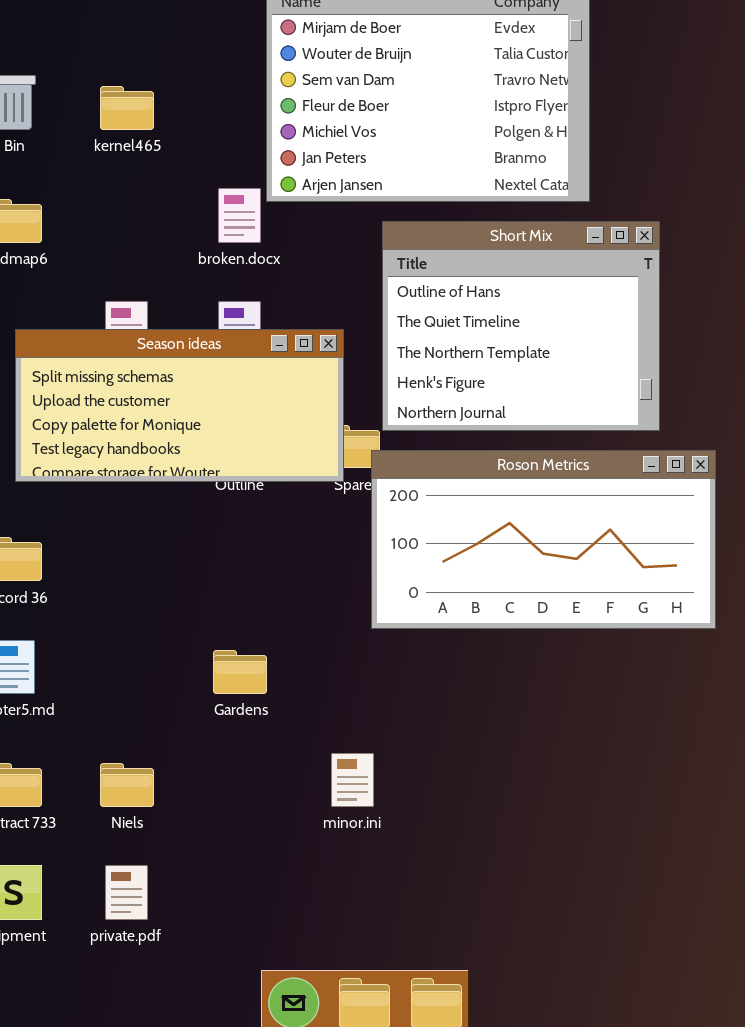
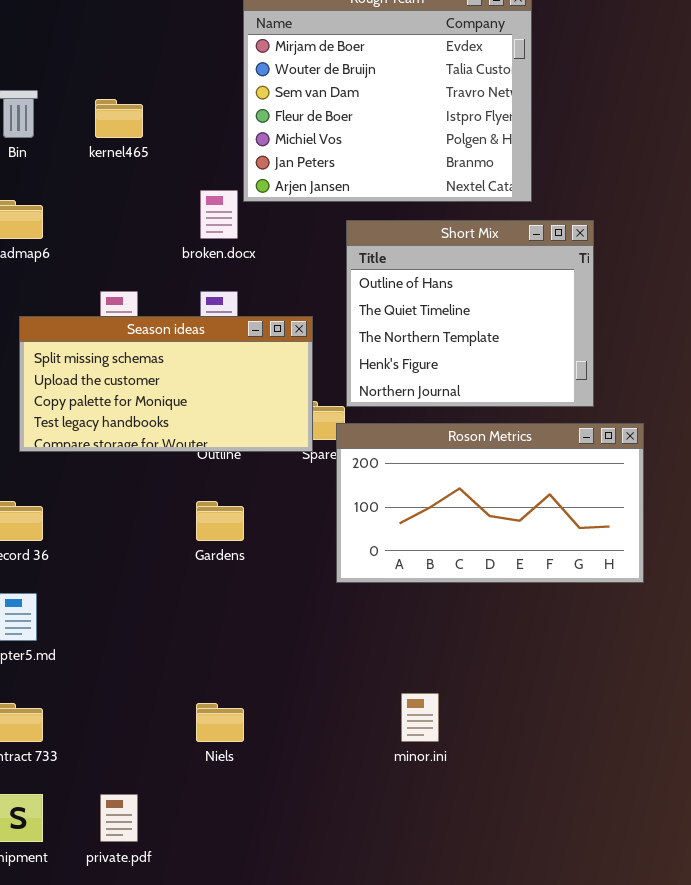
Gardens: [213,650,267,694] -> [196,501,244,541], moved
minor.ini: [331,753,374,807] -> [401,693,439,742], moved
Niels: [100,763,154,807] -> [196,703,244,742], moved

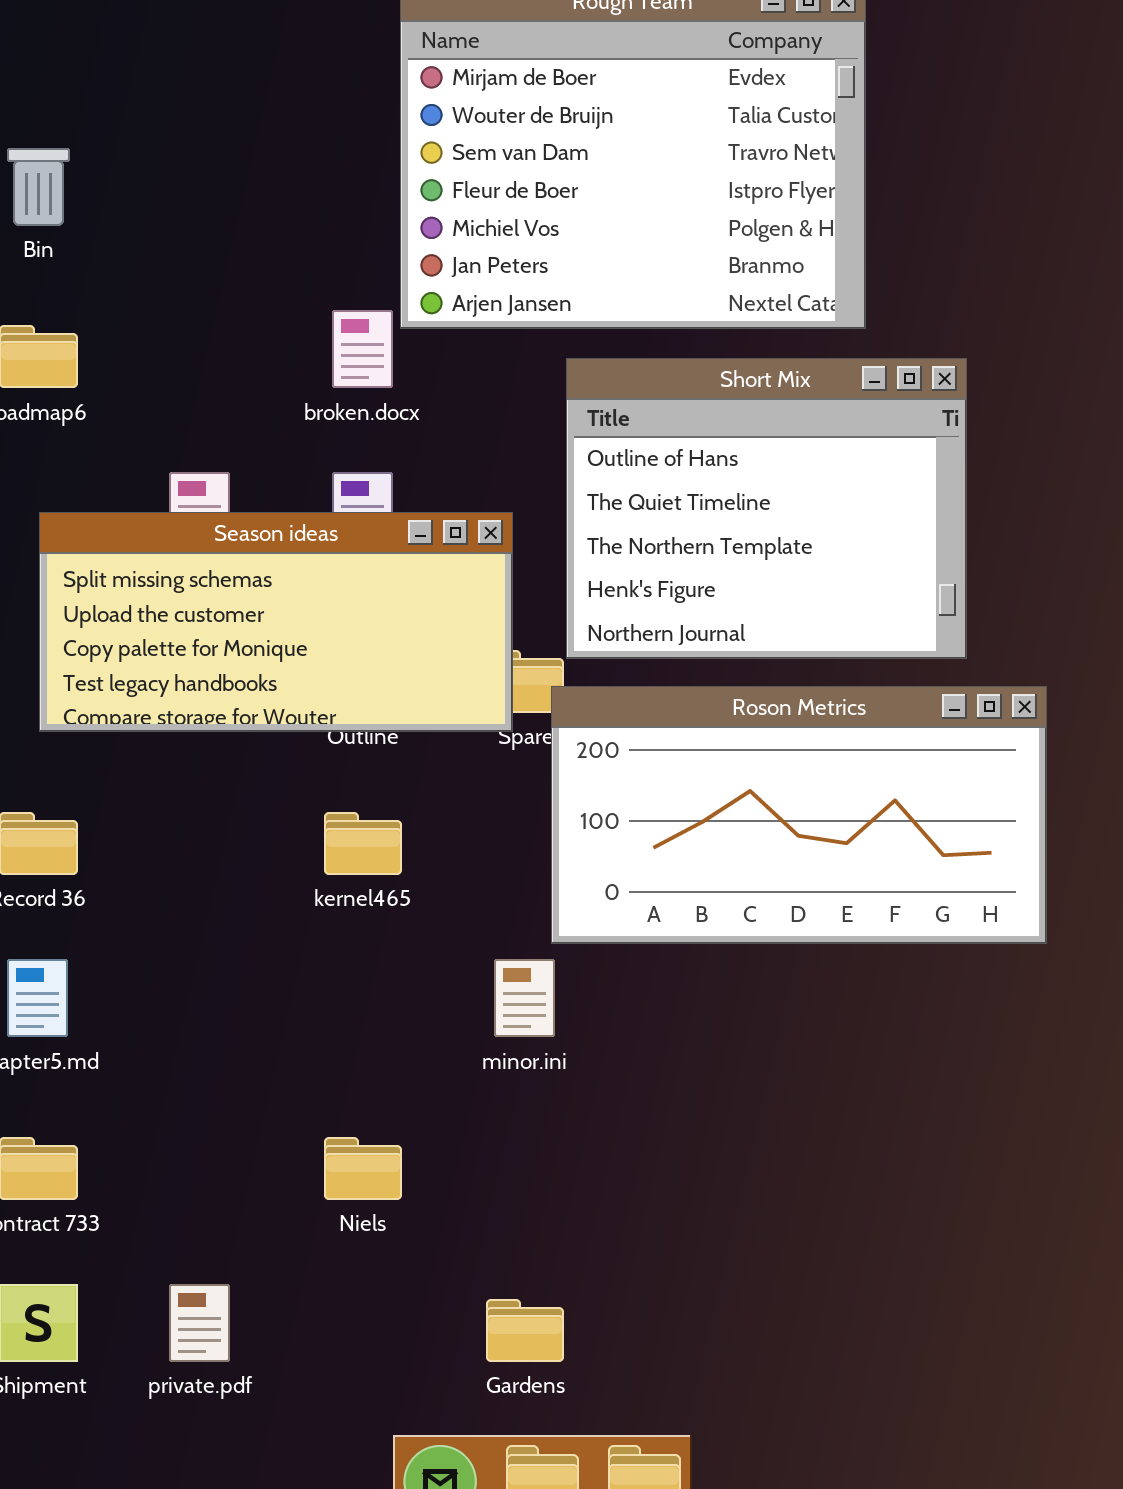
kernel465: [95,99,143,138] -> [324,812,402,875], moved
Gardens: [196,501,244,541] -> [486,1299,564,1362], moved
minor.ini: [401,693,439,742] -> [494,959,555,1037], moved

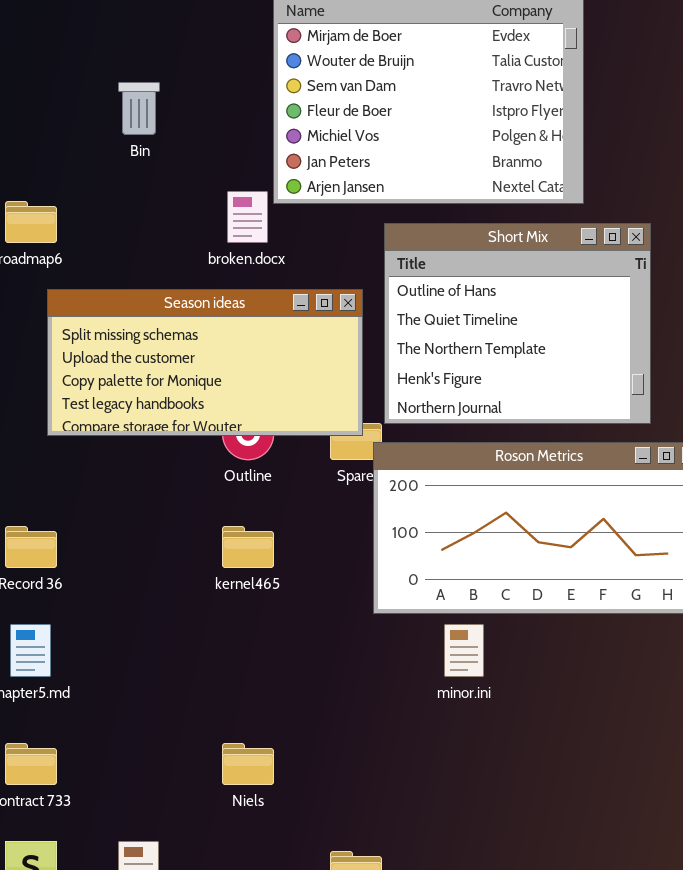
Bin: [7,148,70,226] -> [118,82,160,135], moved
Season ideas: [39,512,513,732] -> [47,289,363,436], moved
minor.ini: [494,959,555,1037] -> [444,624,484,677], moved

